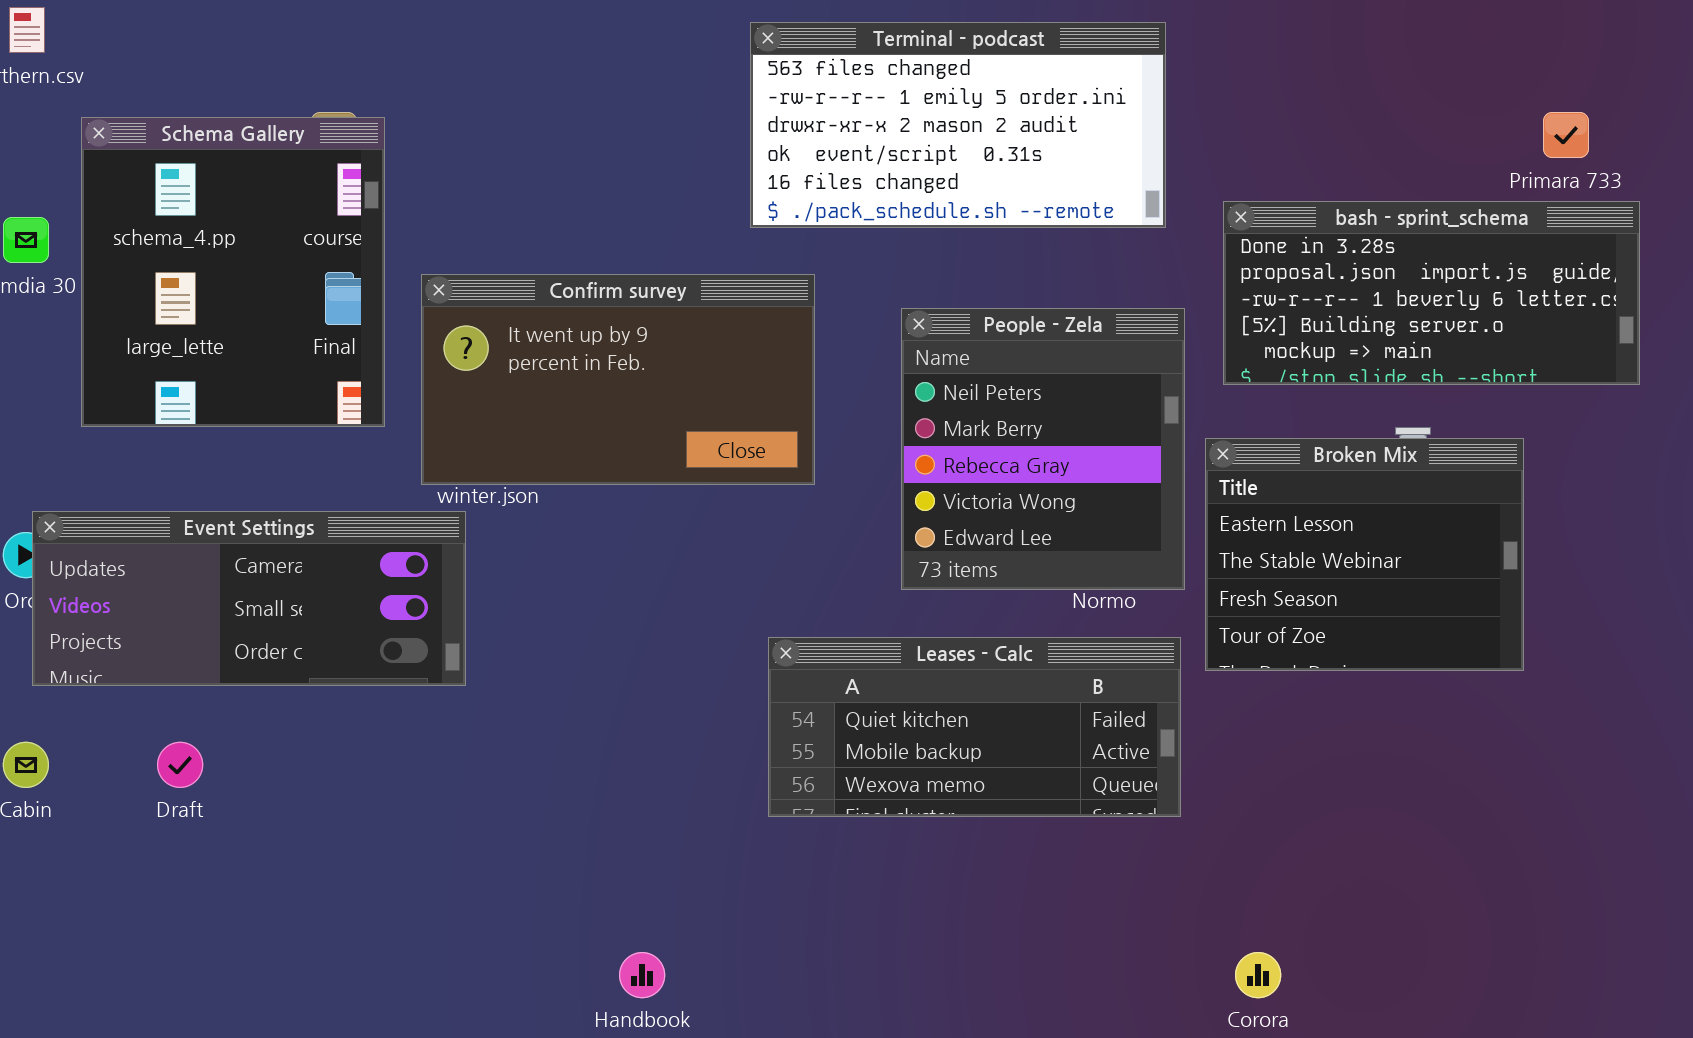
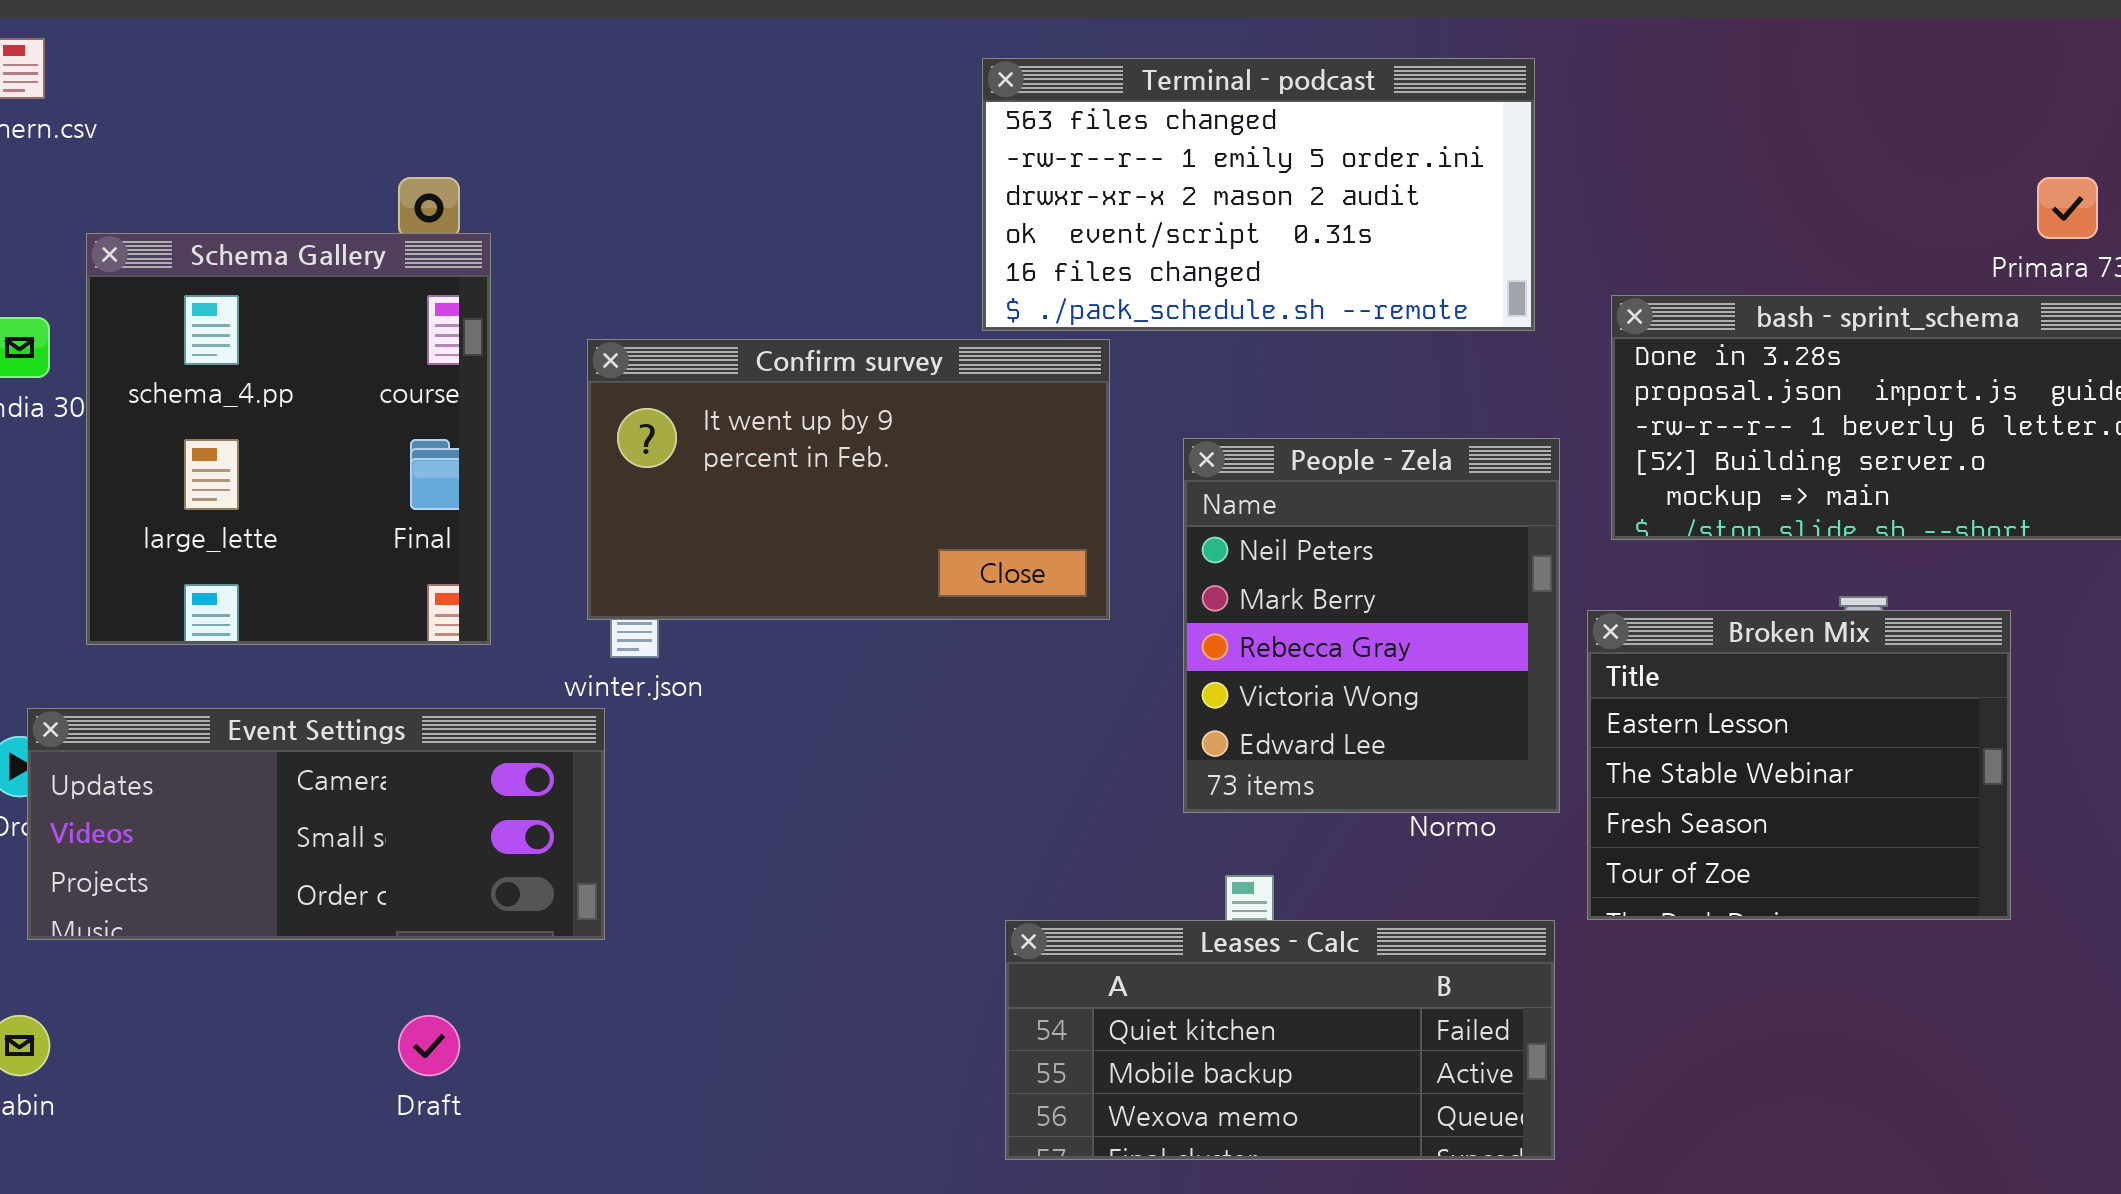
Schema Gallery: [81,117,385,427] -> [86,233,491,645], moved
Confirm survey: [421,274,815,485] -> [587,339,1110,620], moved
Leases - Calc: [768,637,1181,817] -> [1005,920,1555,1160], moved
Draft: [157,742,203,788] -> [398,1015,460,1076], moved

